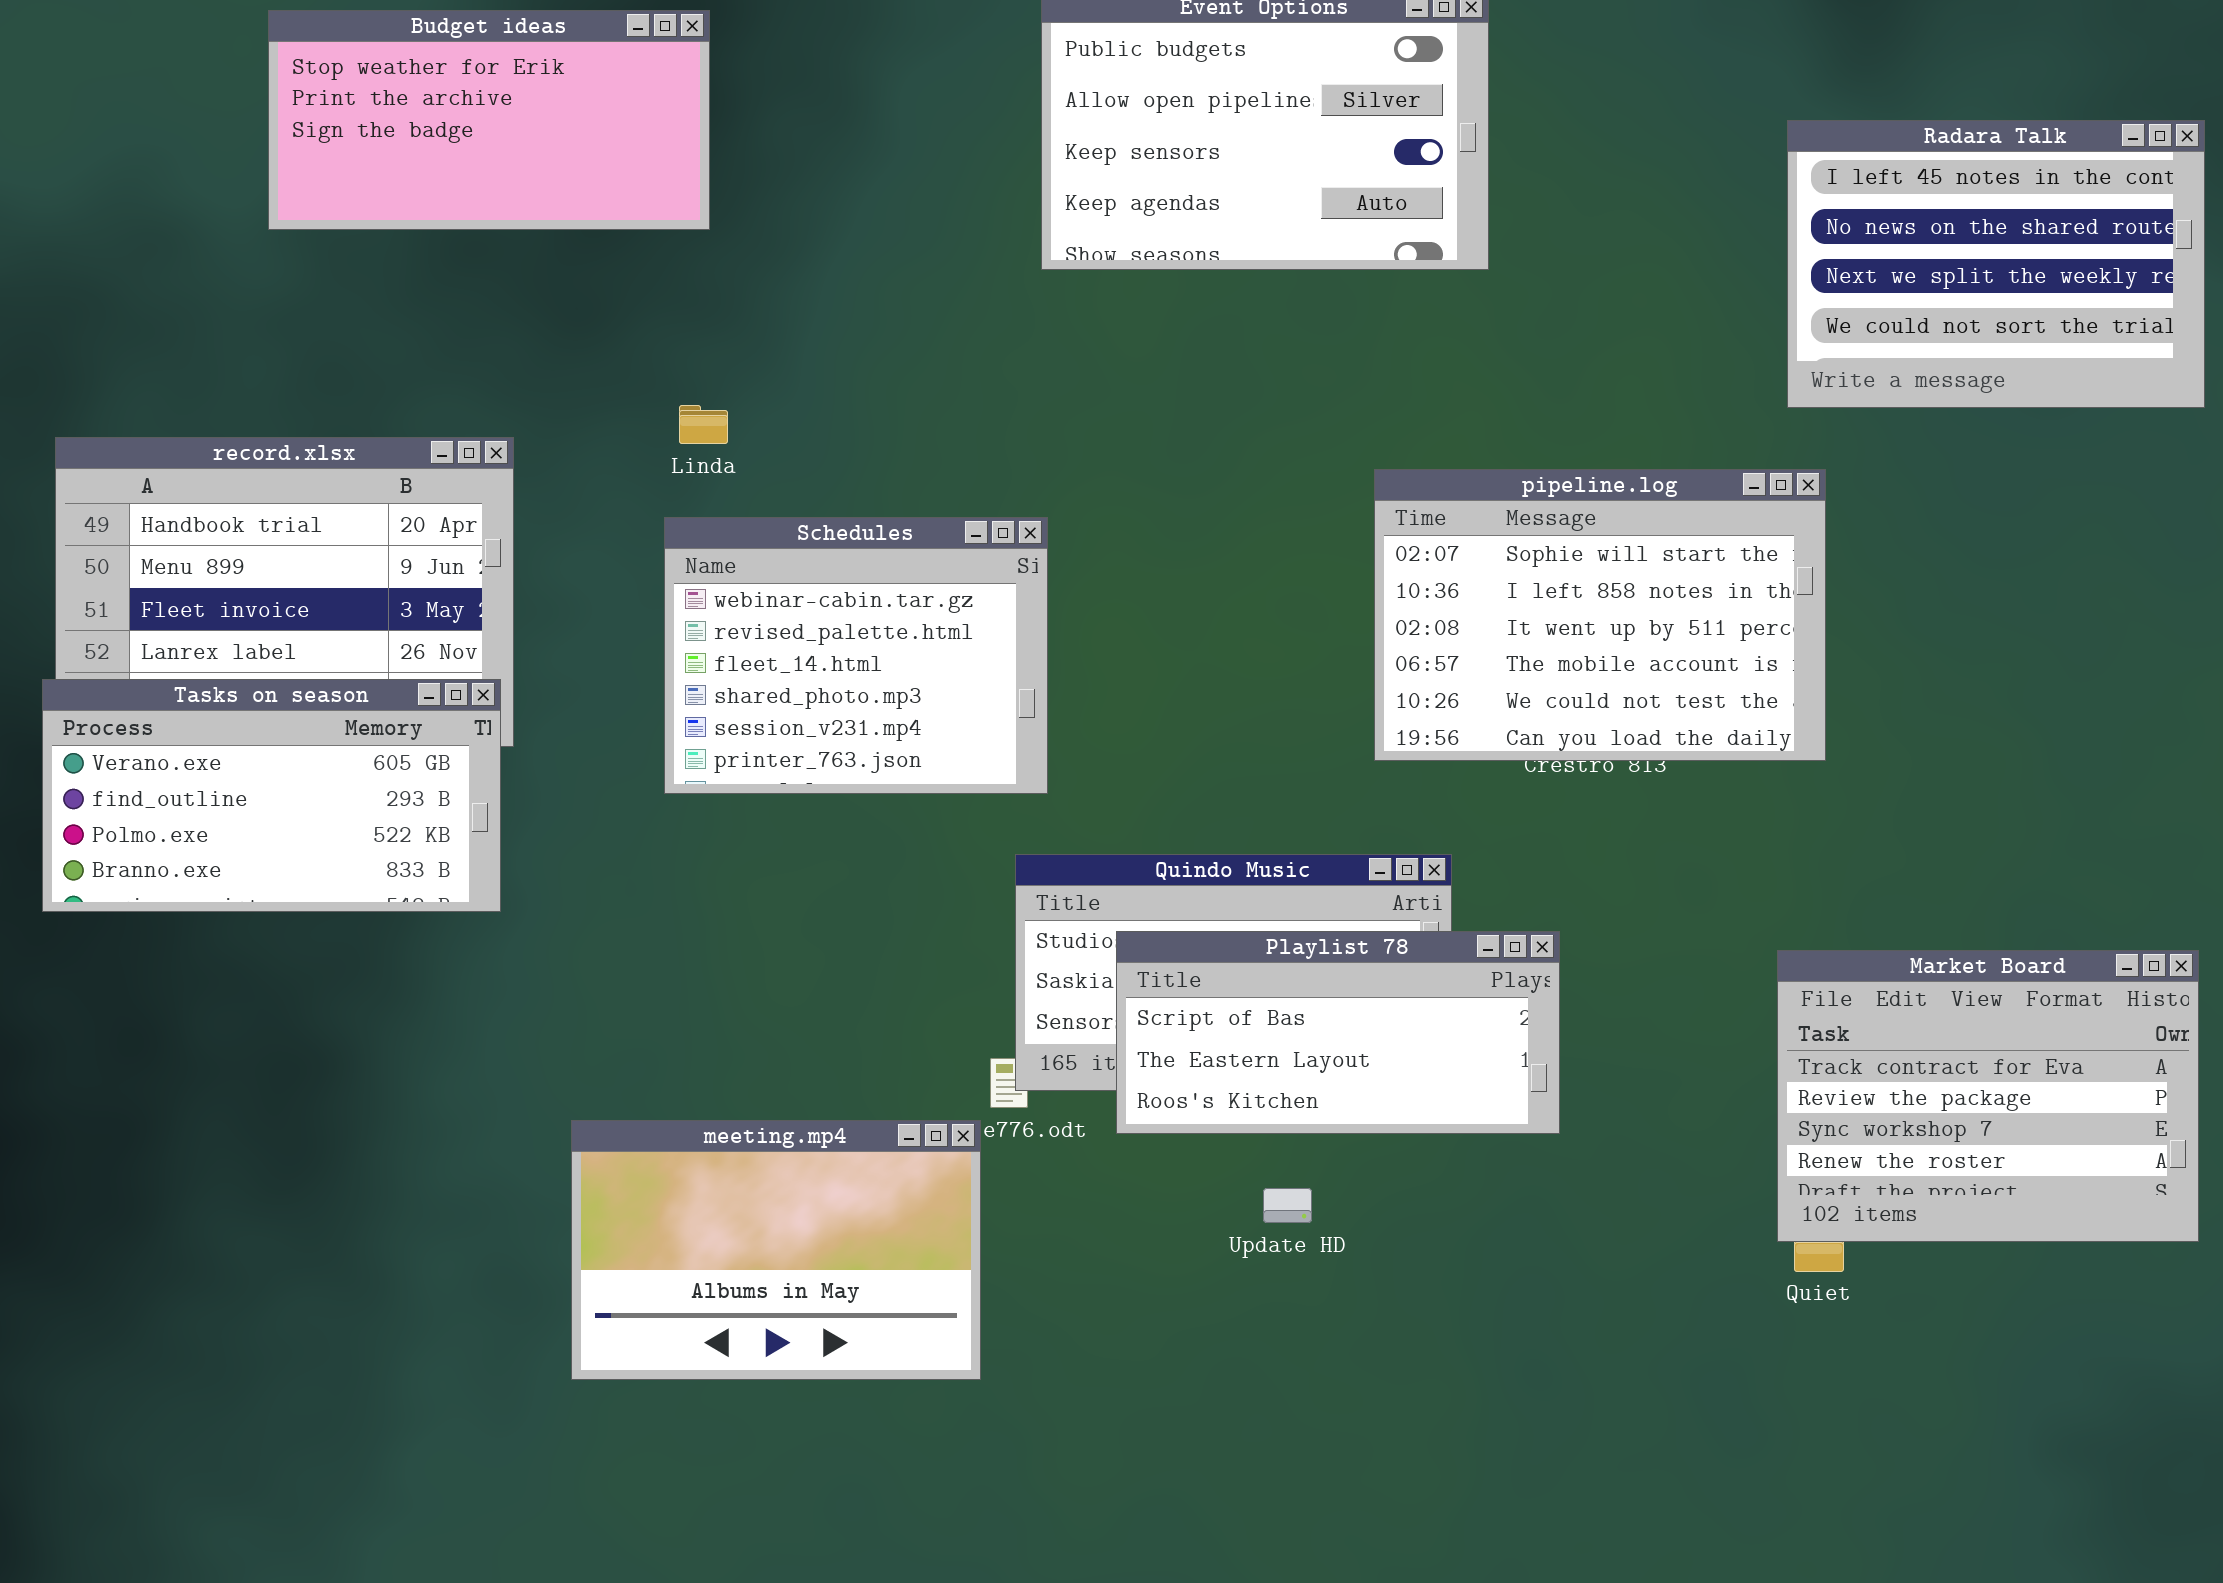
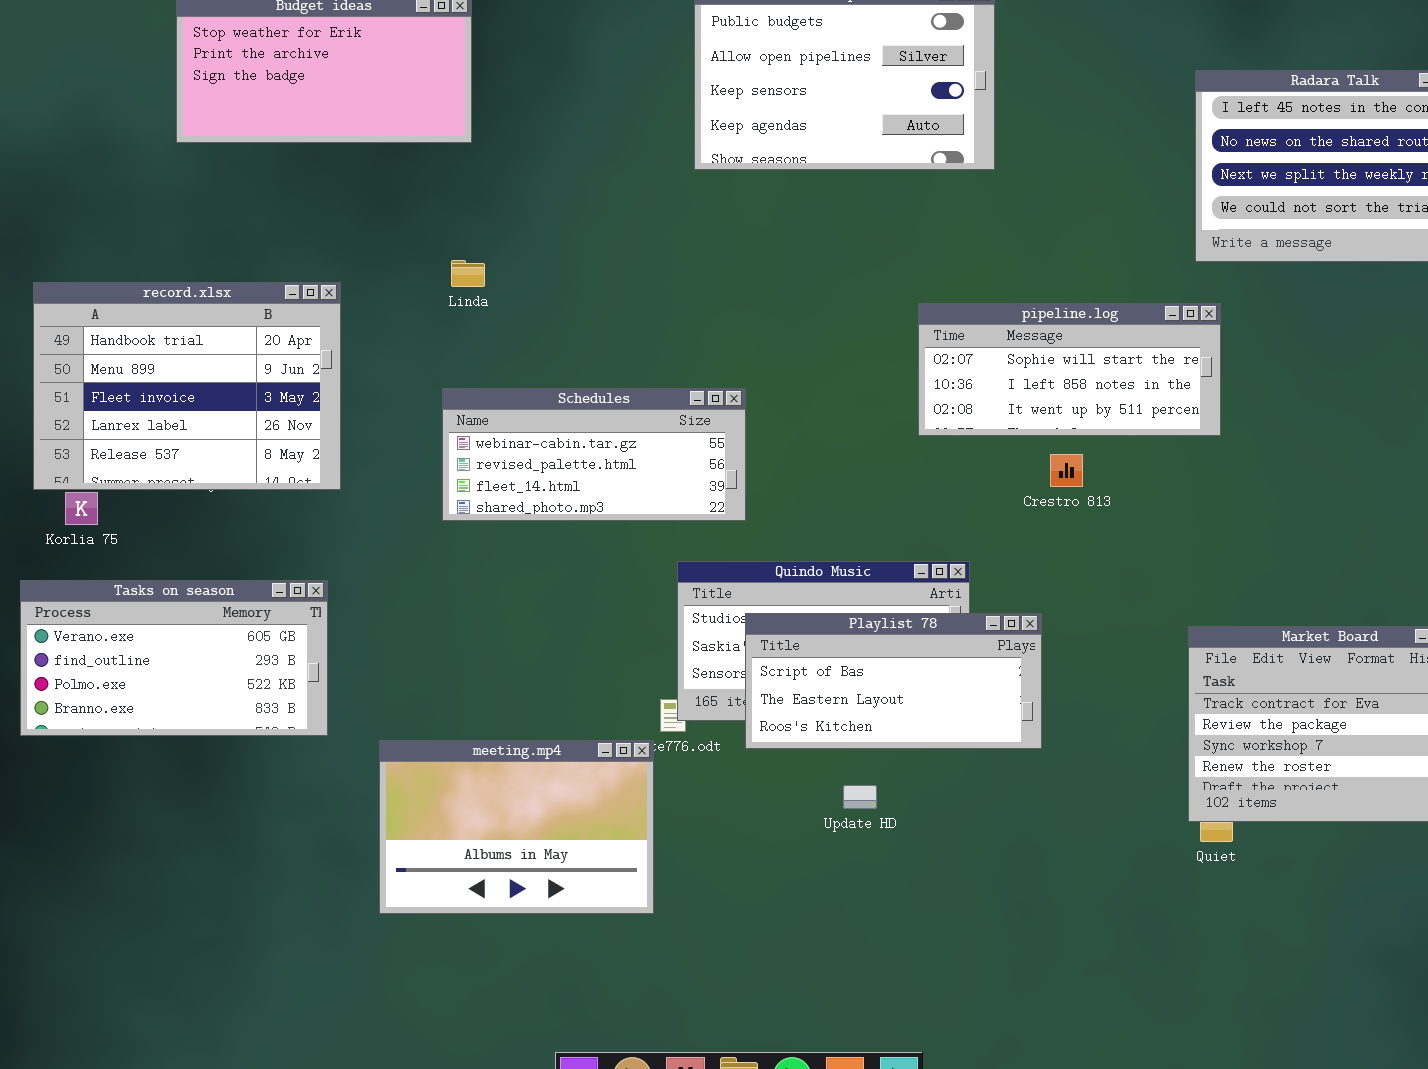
pipeline.log: [1374,469,1826,761] -> [918,303,1221,436], resized
Schedules: [664,517,1048,794] -> [442,388,746,521], resized
Tasks on season: [42,679,501,912] -> [20,580,328,736], moved

